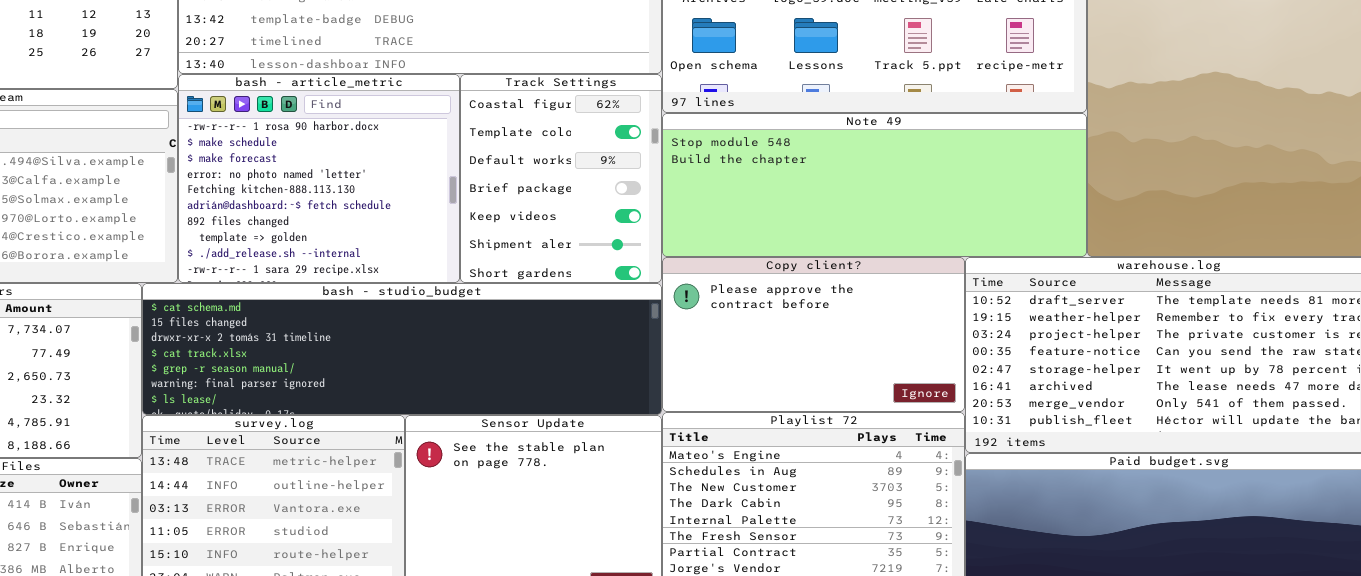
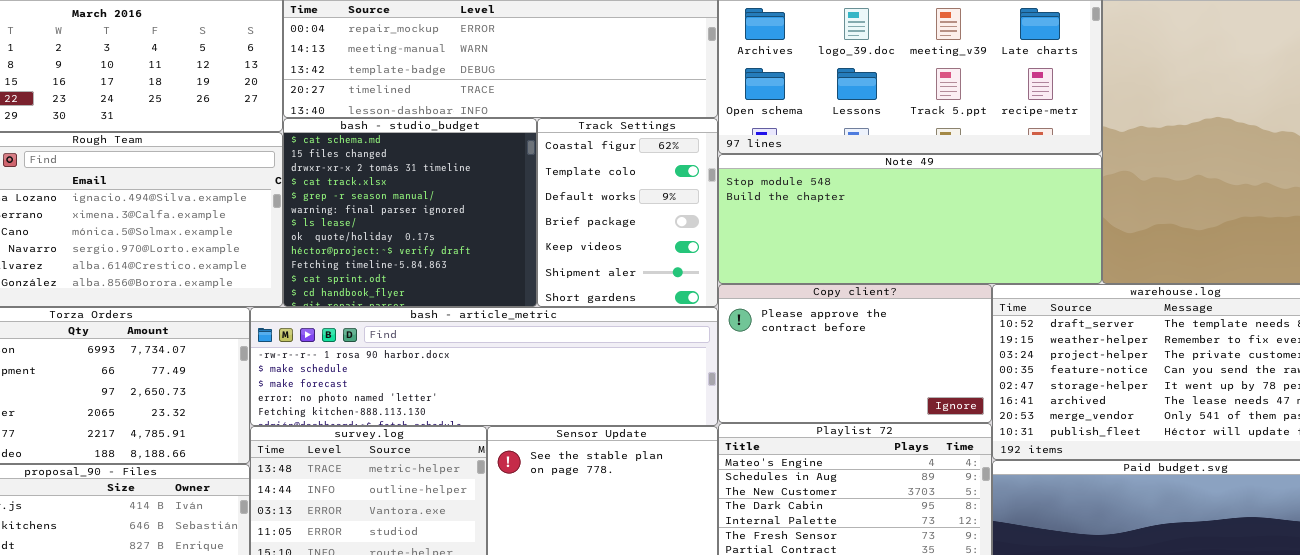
bash - article_metric: [178,74,460,283] -> [250,307,718,426], moved, resized
bash - studio_budget: [142,283,662,415] -> [283,118,537,307], moved, resized

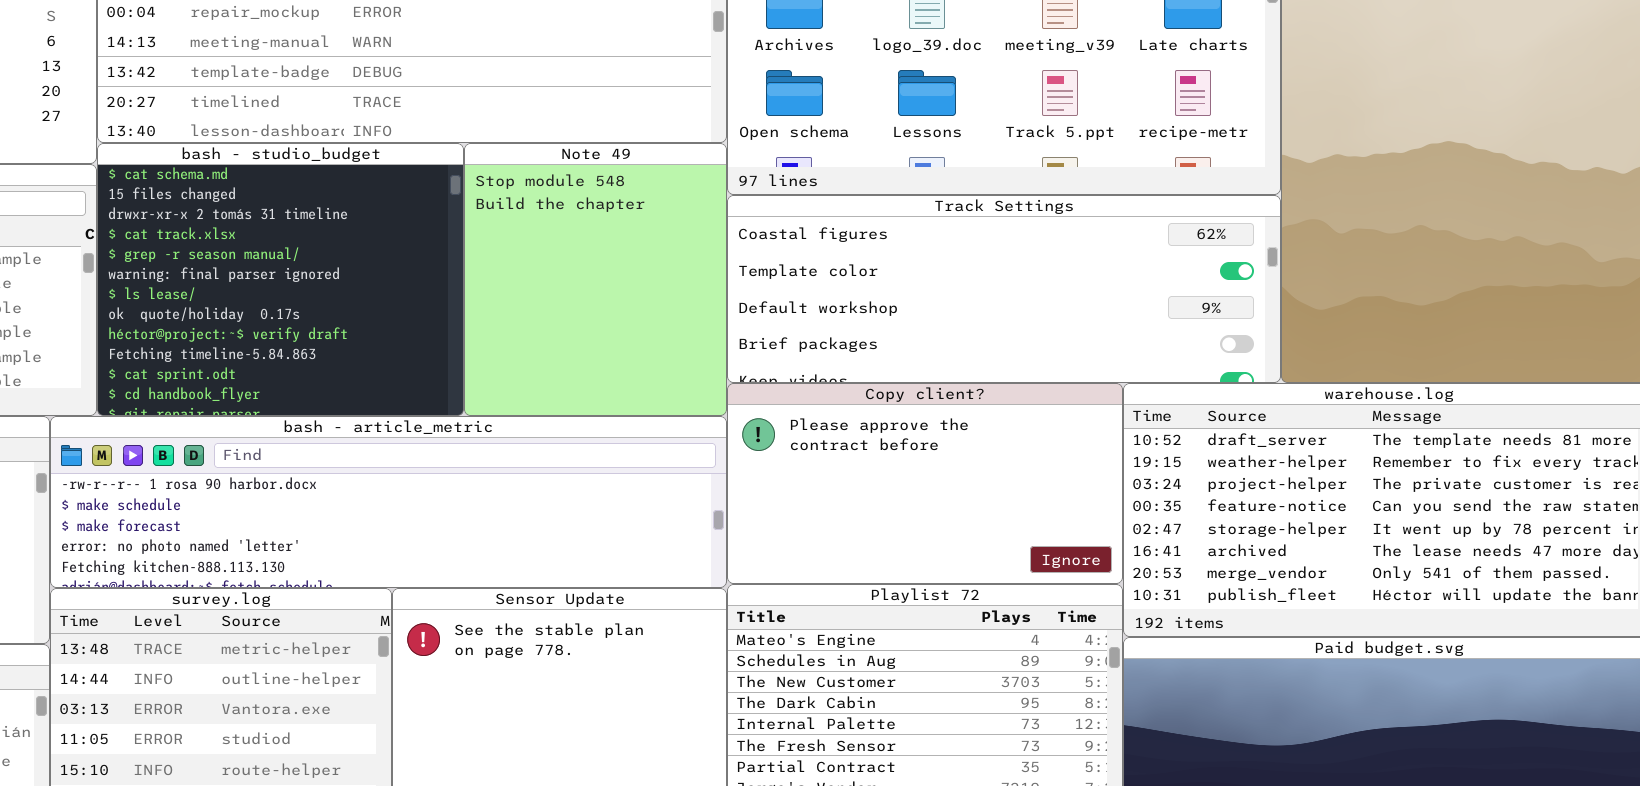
Track Settings: [537,118,718,307] -> [727,195,1281,383], moved, resized
Note 49: [718,154,1102,284] -> [464,143,727,416], moved, resized

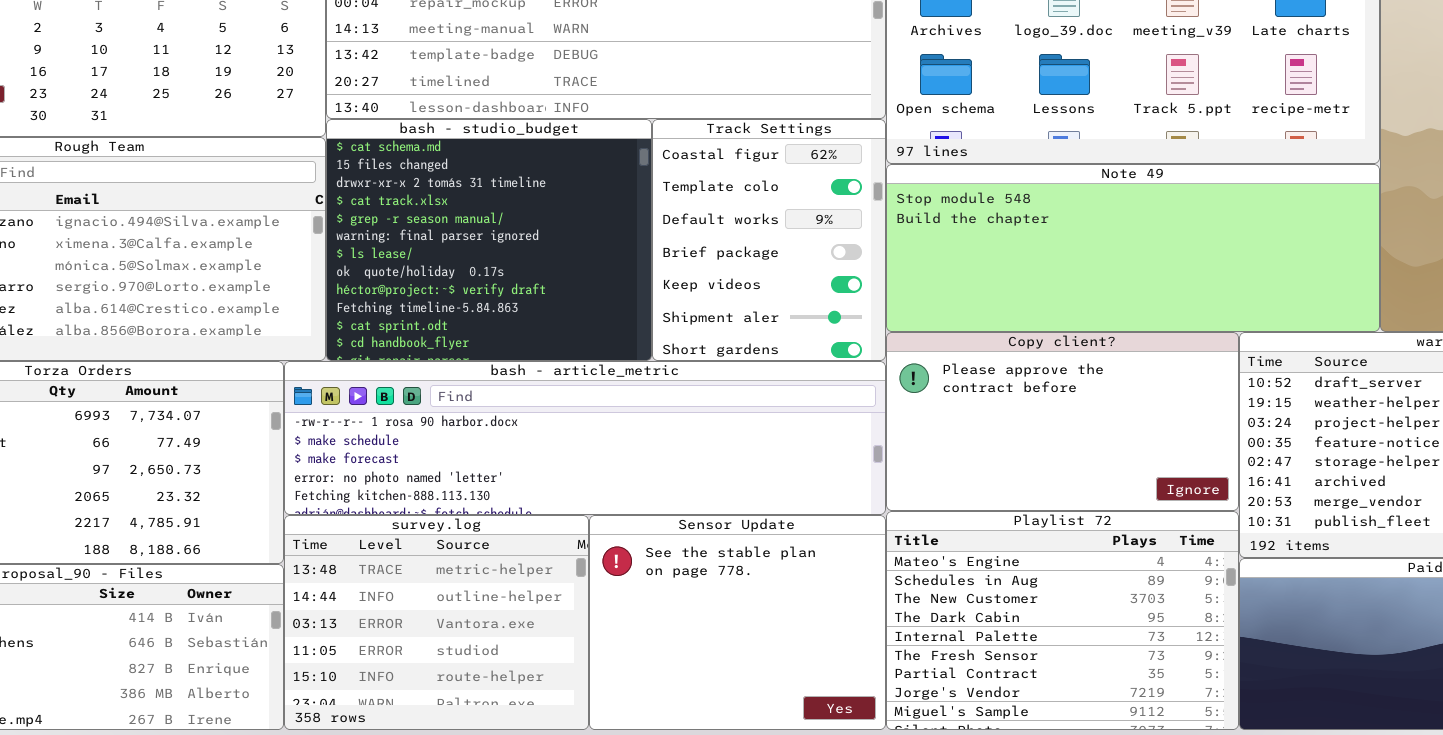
Note 49: [464,143,727,416] -> [886,164,1380,332], moved, resized
Track Settings: [727,195,1281,383] -> [652,119,886,361], moved, resized

